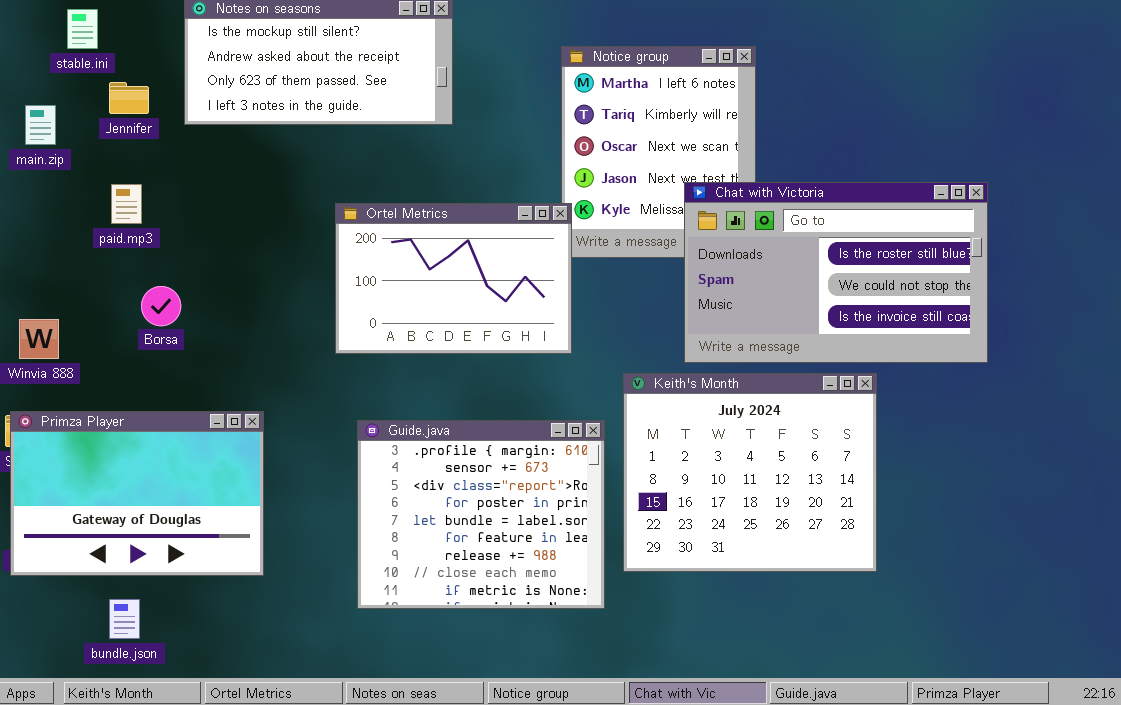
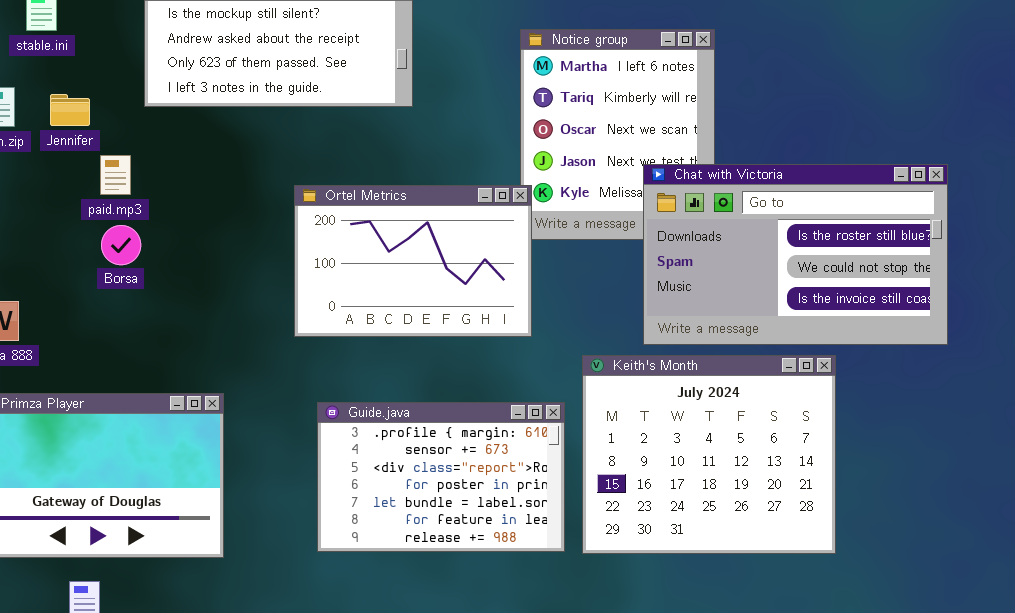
Jennifer: [109,82,149,114] -> [50,94,90,126], moved
paid.mp3: [111,184,142,224] -> [100,155,131,195], moved
Borsa: [141,286,181,326] -> [101,225,141,265], moved
Guide.java: [357,420,605,609] -> [317,402,565,552], resized

